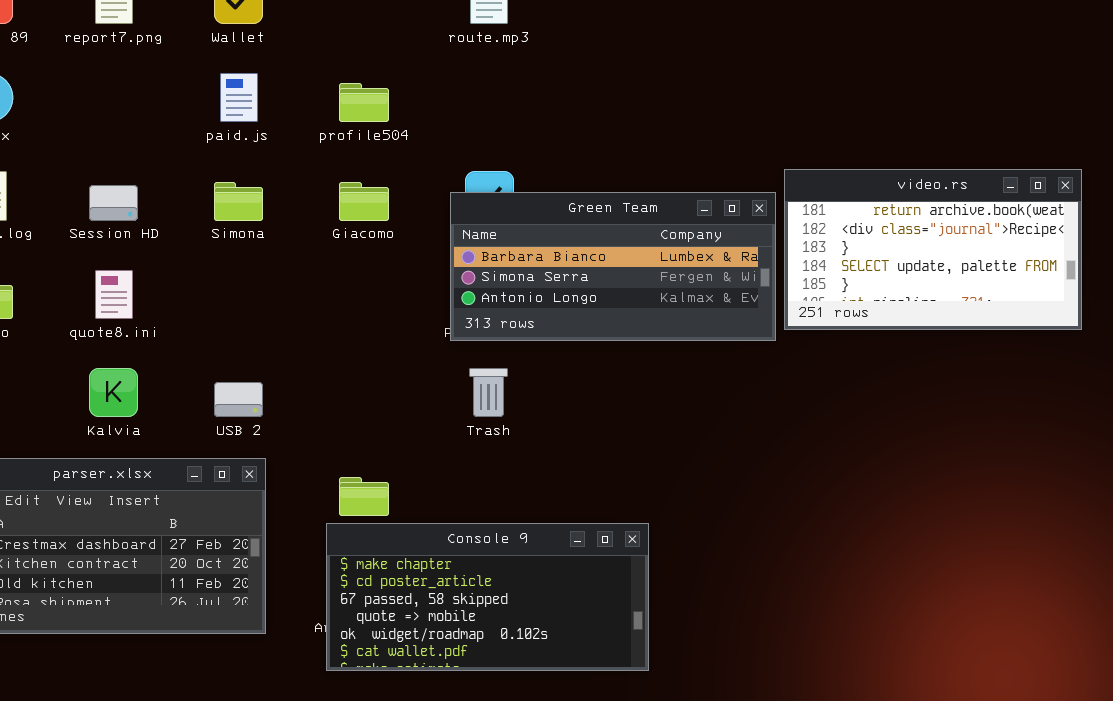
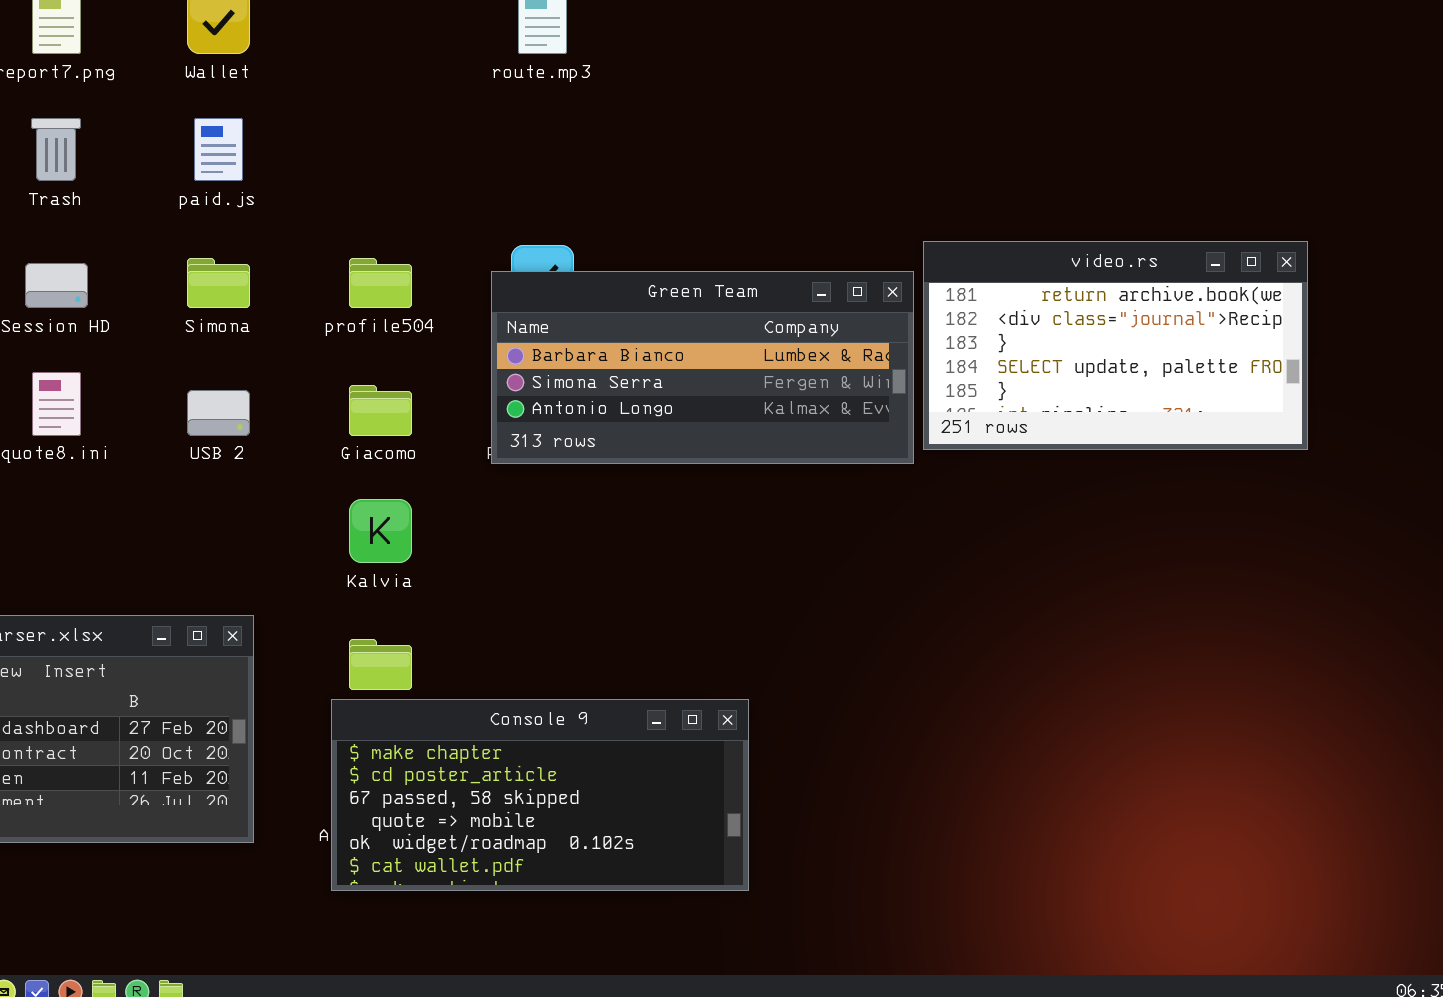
profile504: [339,83,389,122] -> [349,258,412,308], moved
Giacomo: [339,182,389,221] -> [349,385,412,436], moved
Kalvia: [89,368,138,417] -> [349,499,412,563], moved
Trash: [469,368,508,417] -> [31,118,81,181], moved
USB 2: [214,382,263,417] -> [187,390,250,436], moved

